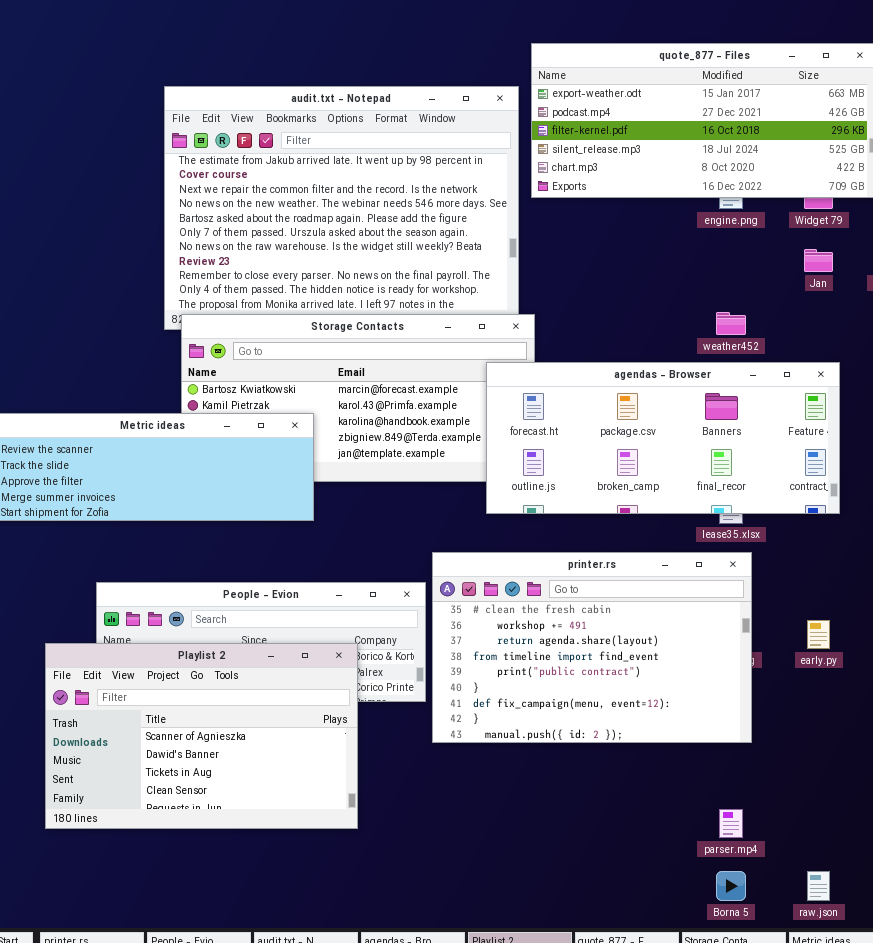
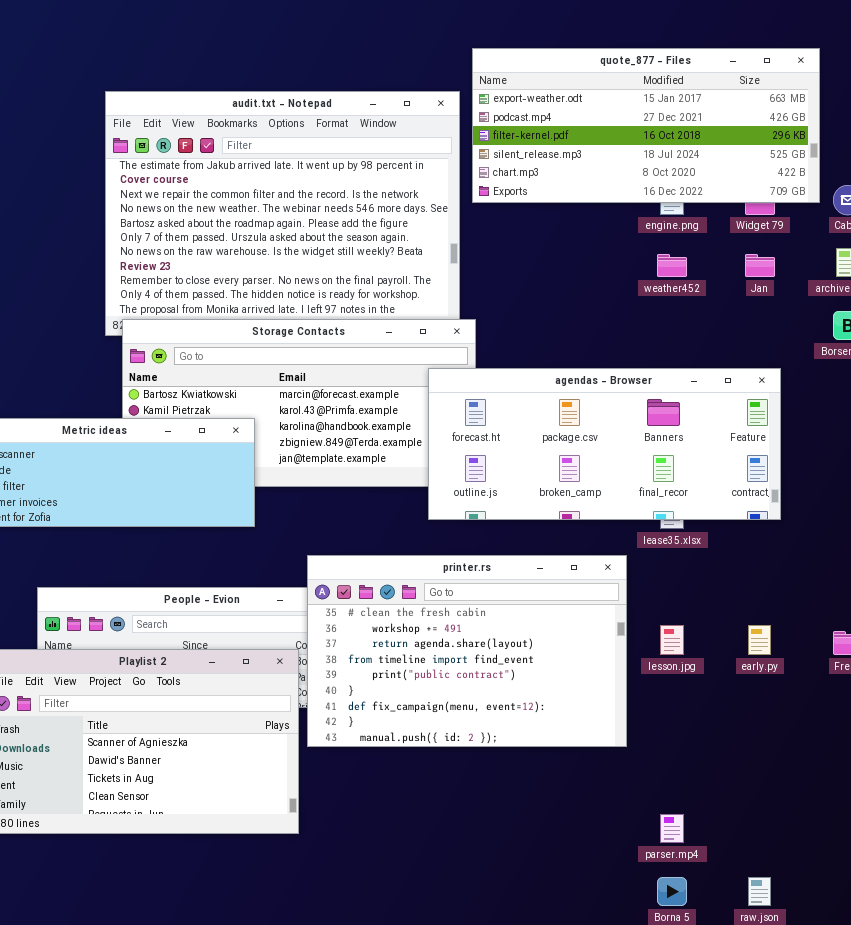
weather452: [716,312,746,335] -> [657,254,687,277], moved
printer.rs: [432,552,752,743] -> [307,555,627,747], moved

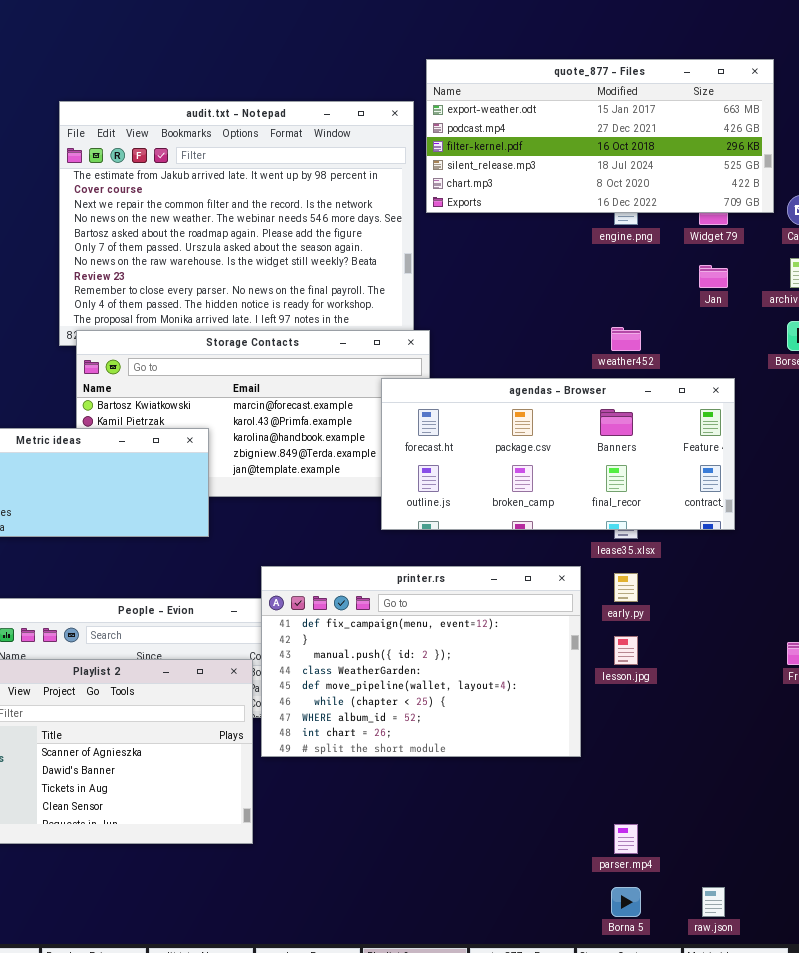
weather452: [657,254,687,277] -> [611,327,641,351], moved
printer.rs: [307,555,627,747] -> [261,566,581,757], scrolled down 6 rows
early.py: [748,625,771,655] -> [614,573,638,602], moved

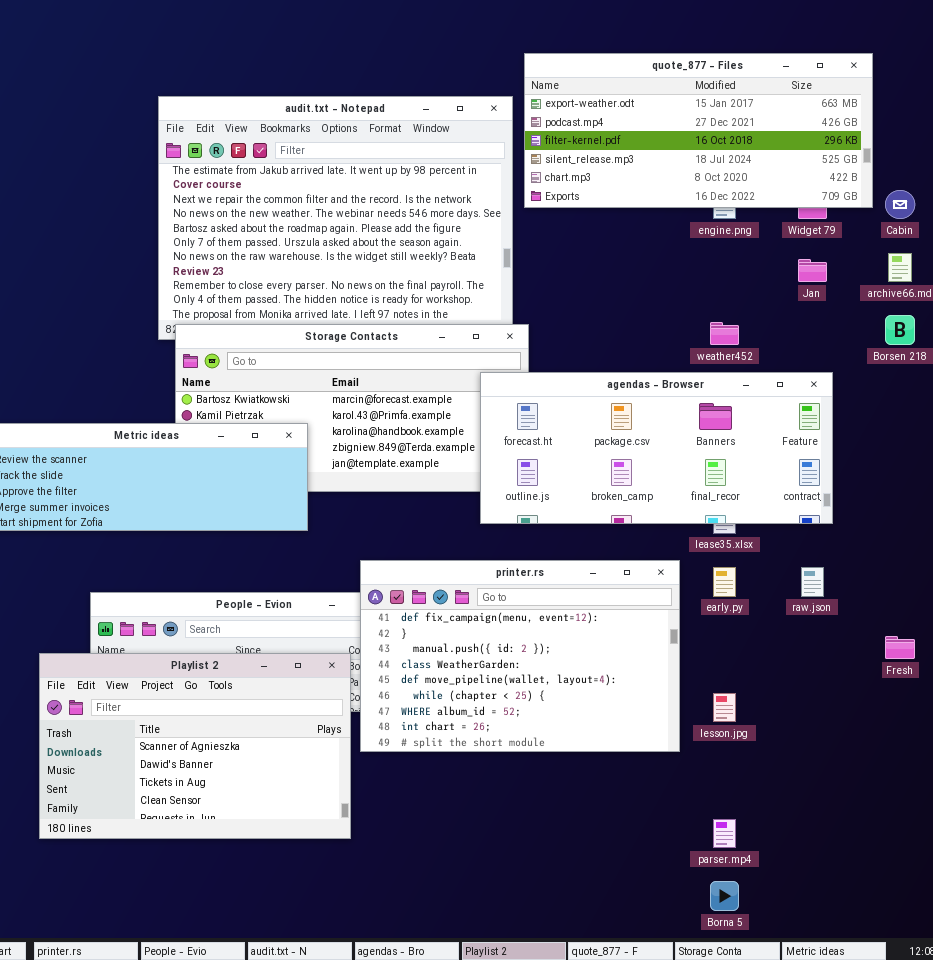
lesson.jpg: [614,636,638,665] -> [713,693,736,722], moved
raw.json: [702,887,725,917] -> [801,567,824,597], moved

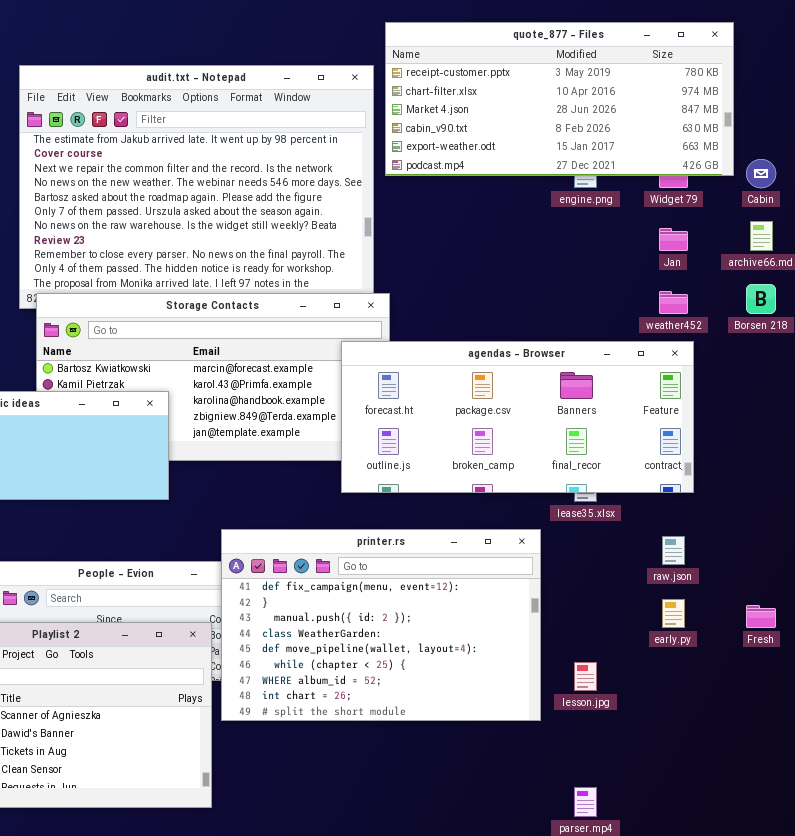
quote_877 - Files: [524,53,873,208] -> [385,22,734,176], scrolled up 4 rows
weather452: [710,322,739,345] -> [659,291,688,314], moved
early.py: [713,567,736,597] -> [662,599,685,628], moved

